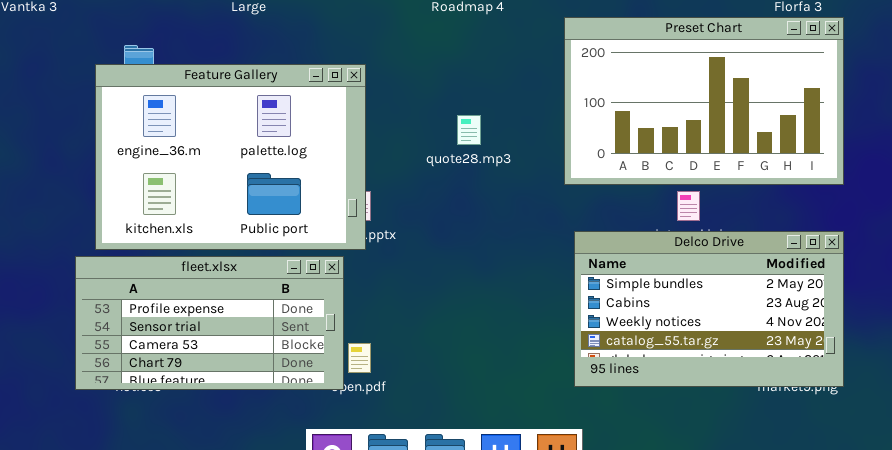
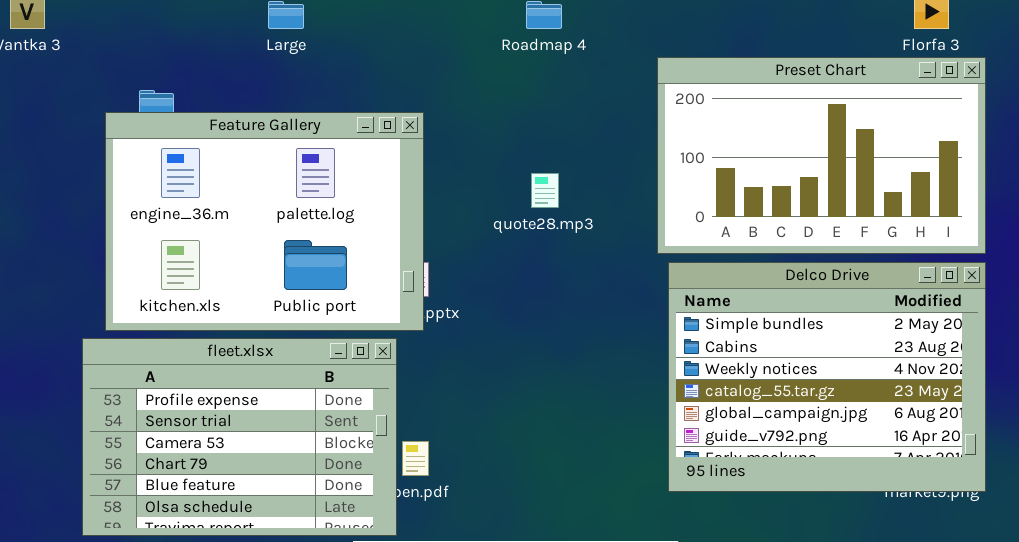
Delco Drive: [574,231,844,387] -> [668,262,986,492], resized
fleet.xlsx: [75,256,344,390] -> [82,338,397,536], resized

